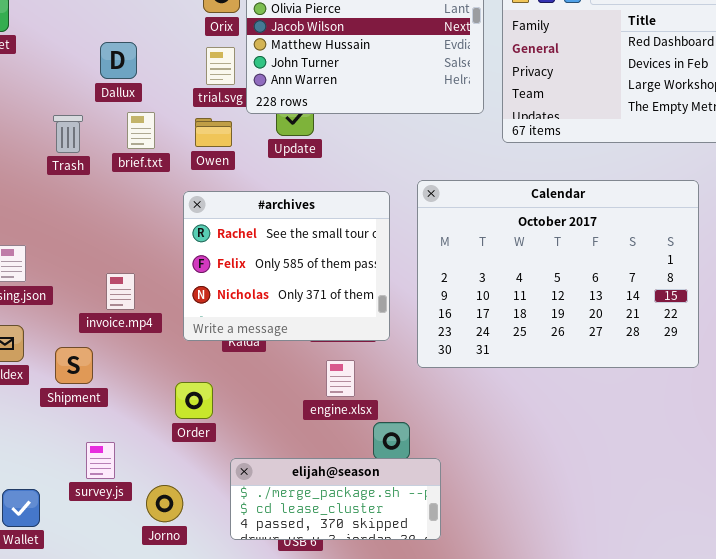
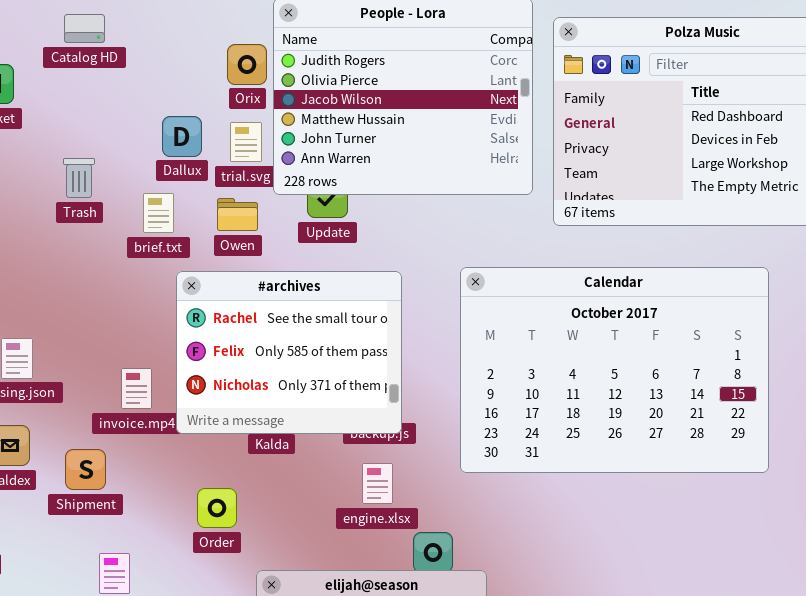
Dallux: [100,42,137,79] -> [162,116,202,157], moved
Trash: [53,115,83,153] -> [63,158,95,198], moved
#archives: [183,191,390,341] -> [176,271,402,434], moved

